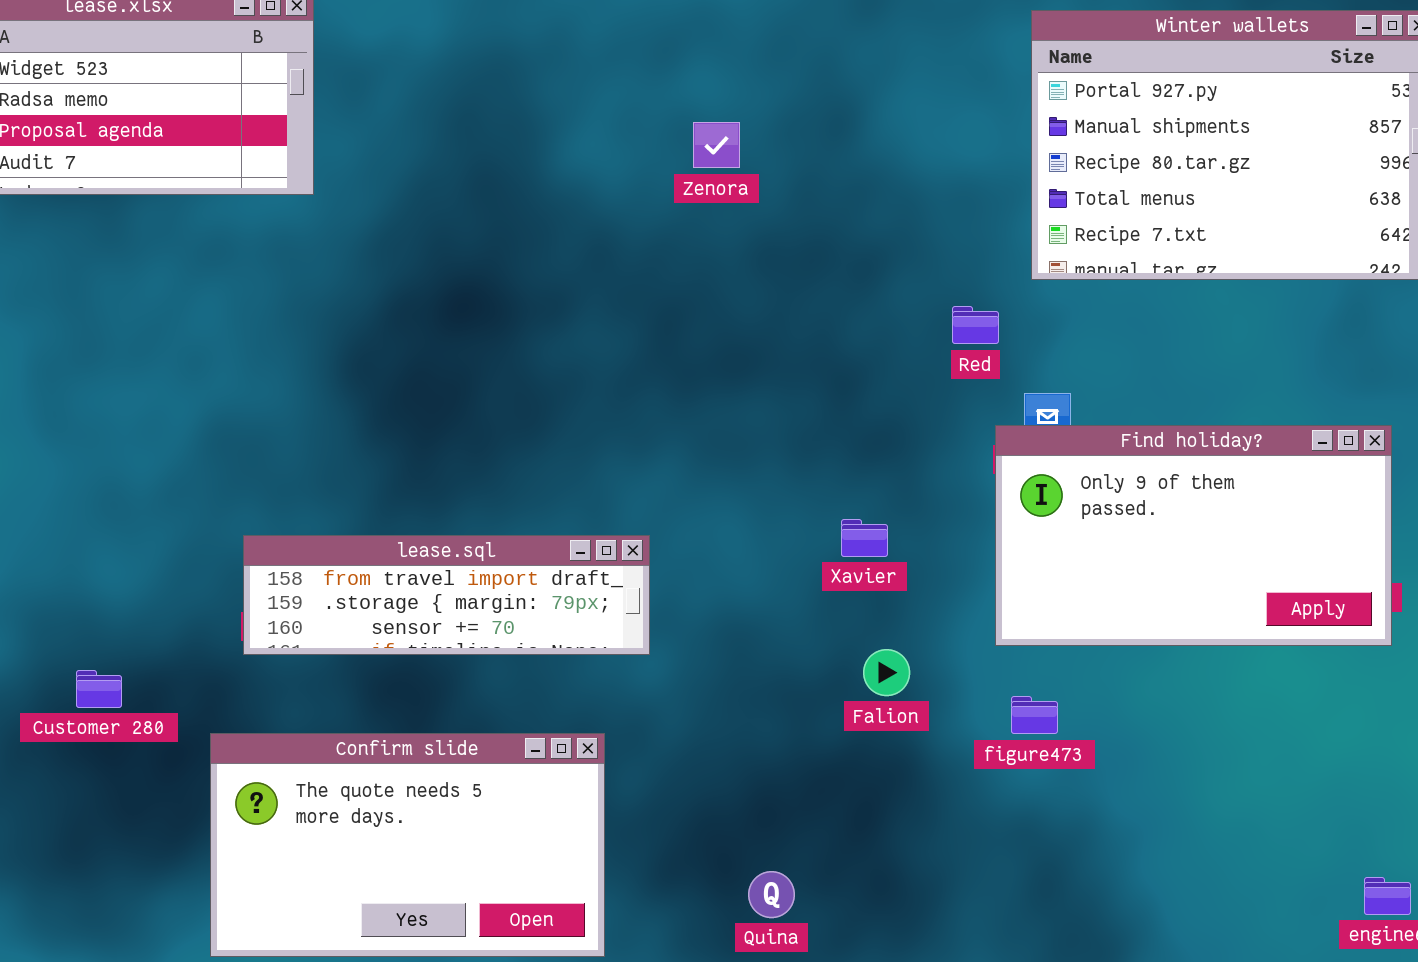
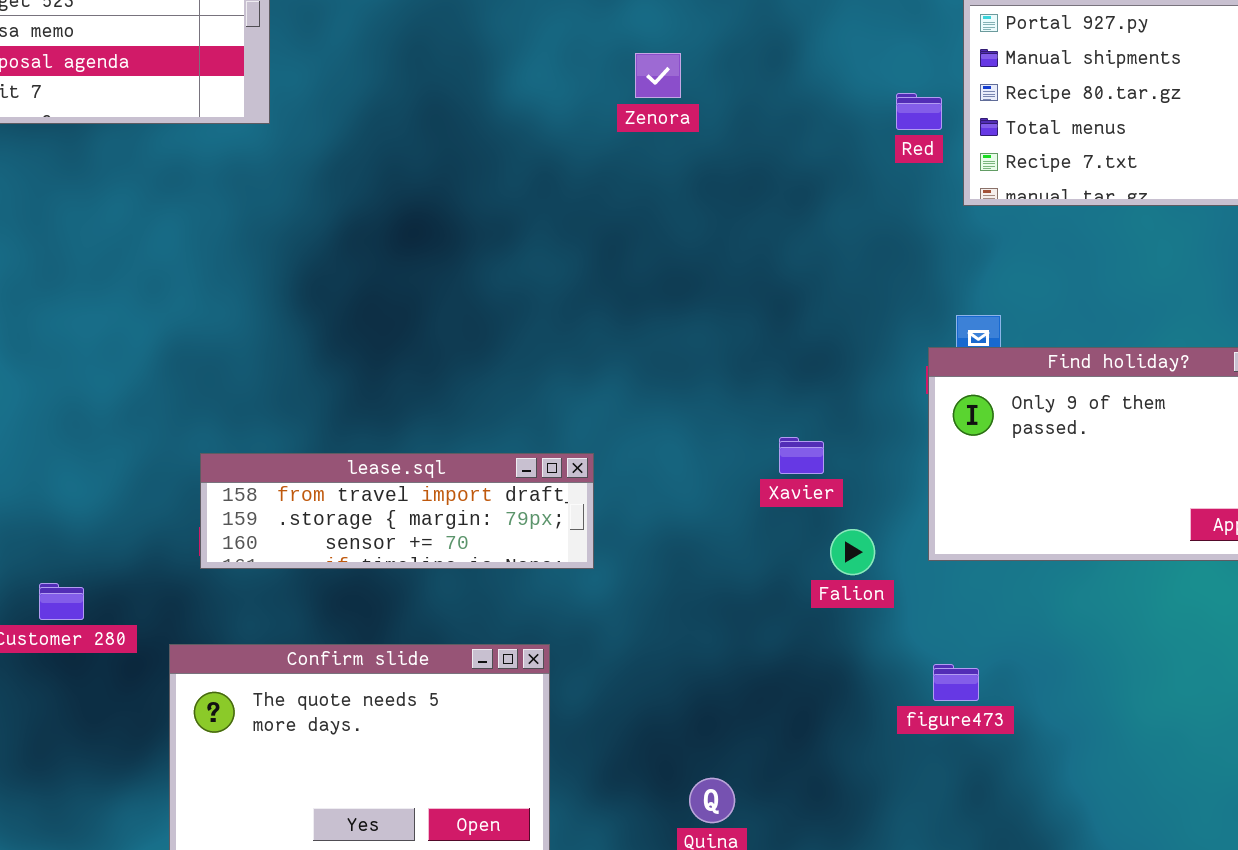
Red: [952,306,999,344] -> [896,93,942,130], moved
Falion: [863,649,910,696] -> [830,529,875,575], moved
figure473: [1011,696,1058,734] -> [933,664,979,701], moved

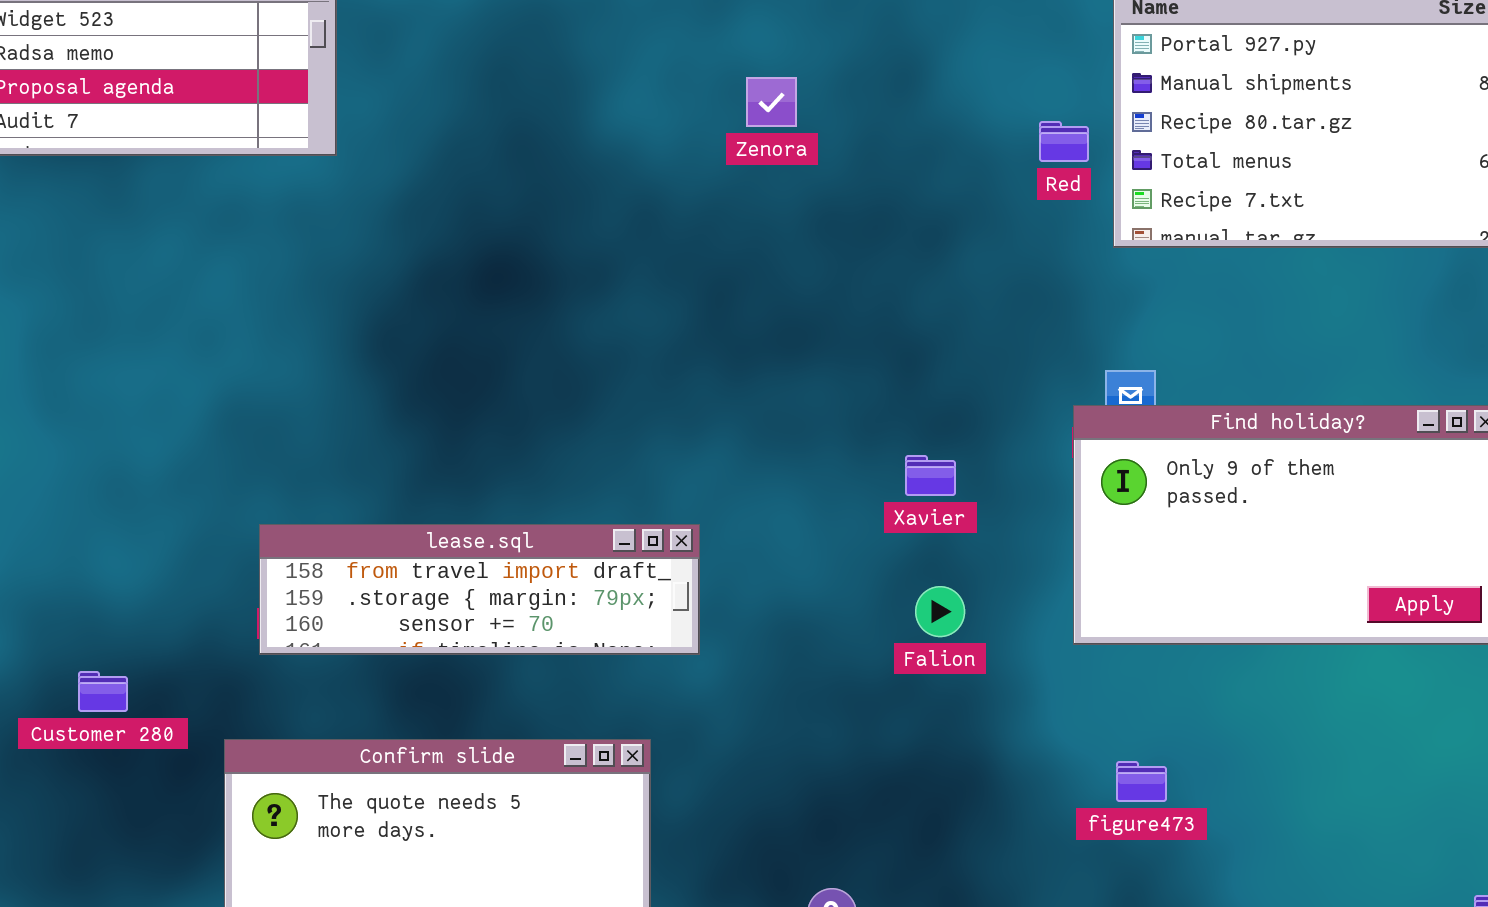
Xavier: [779,437,824,474] -> [905,455,956,496], moved
Falion: [830,529,875,575] -> [915,586,965,637], moved
figure473: [933,664,979,701] -> [1116,761,1167,802], moved

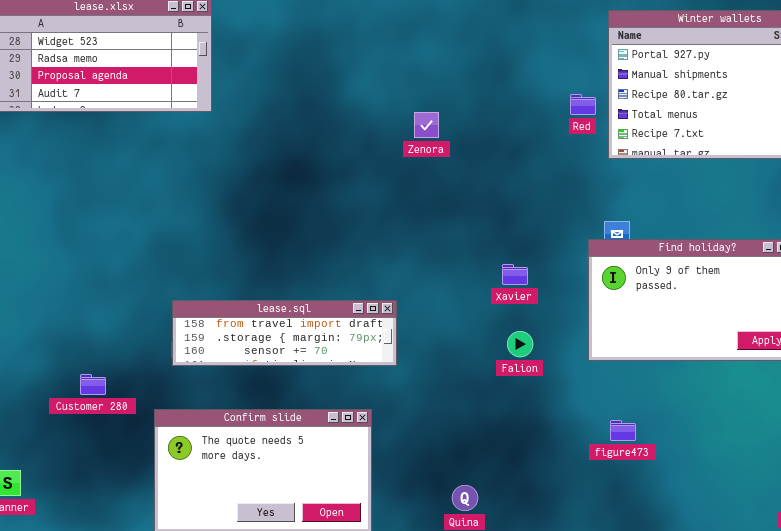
Zenora: [746,77,797,127] -> [414,112,439,138], moved

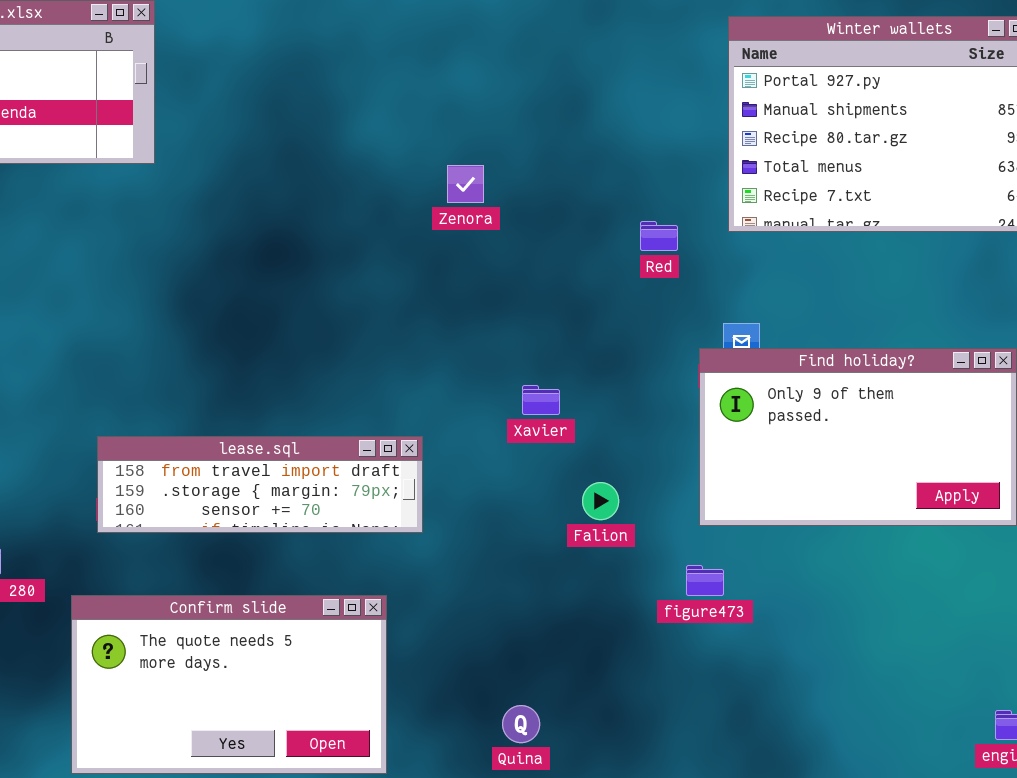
Red: [570,94,596,115] -> [640,221,678,251], moved
Xavier: [502,264,528,285] -> [522,385,560,415], moved
figure473: [610,420,636,441] -> [686,565,724,596], moved

